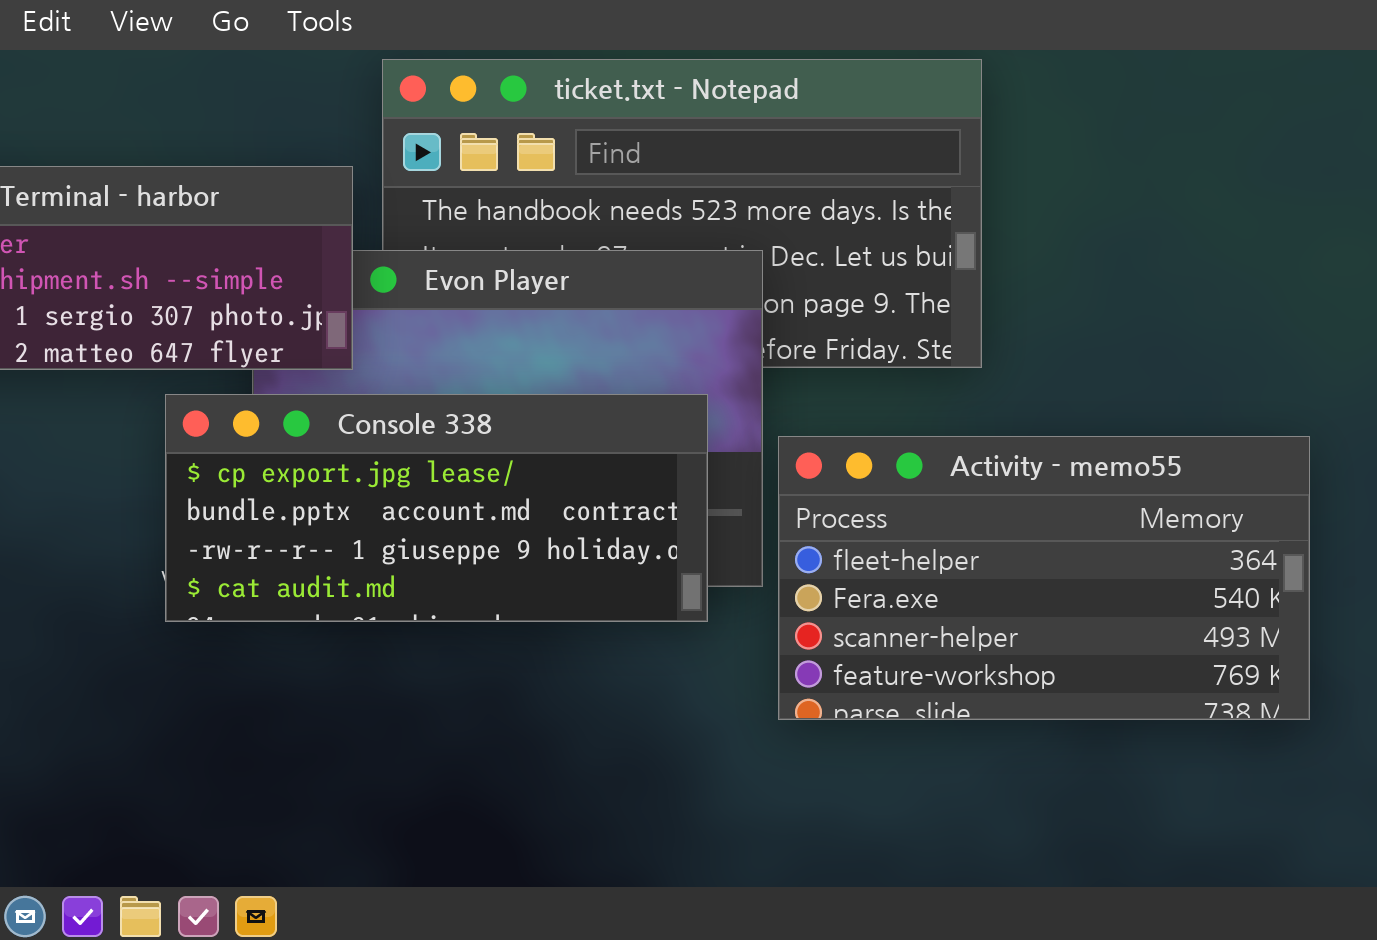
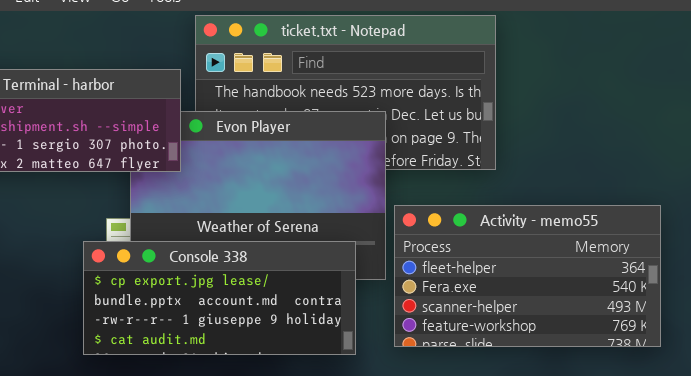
Console 338: [165,394,708,622] -> [83,241,356,355], moved

